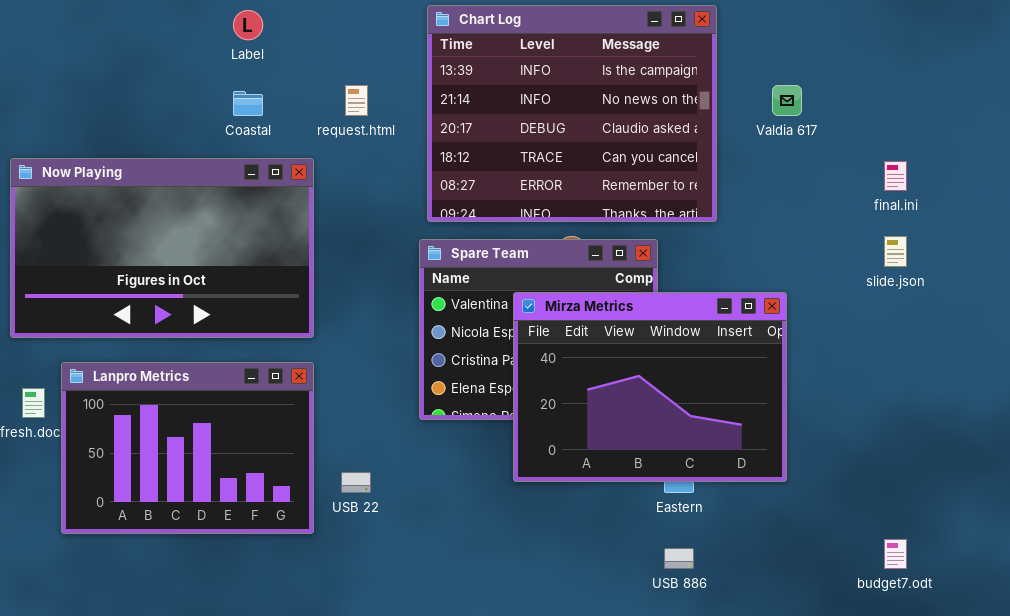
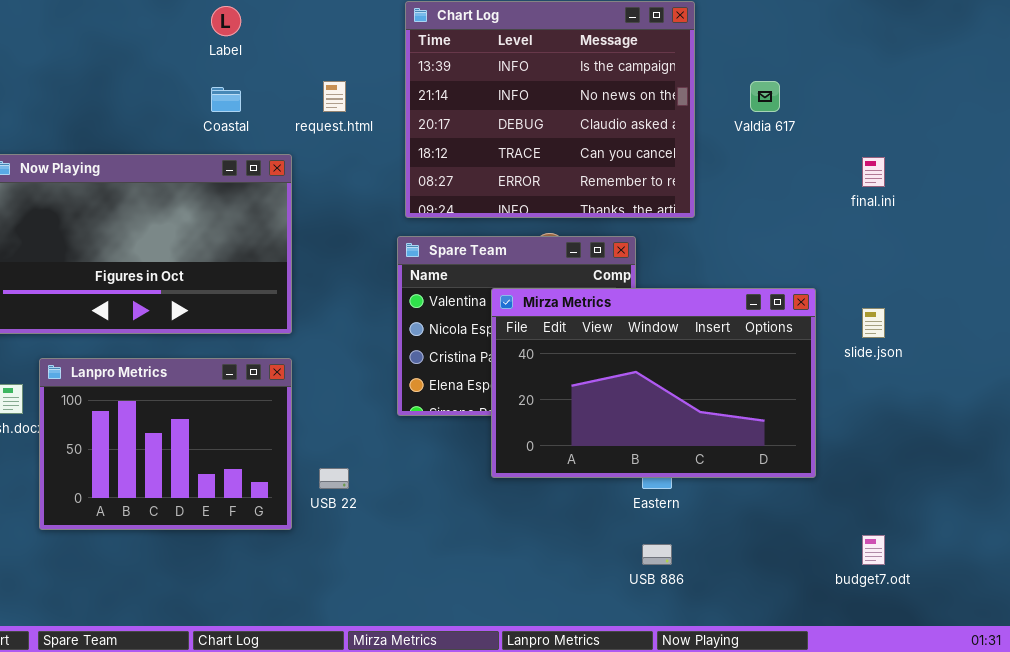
slide.json: [884,236,907,267] -> [862,308,885,338], moved
Mirza Metrics: [513,292,787,482] -> [491,288,816,478], resized

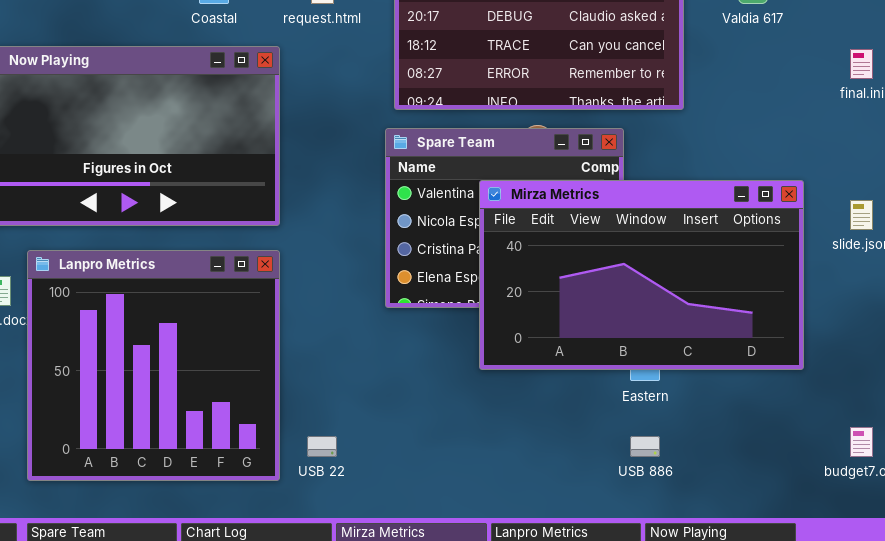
Lanpro Metrics: [39,358,292,530] -> [27,250,280,481], resized
USB 22: [319,468,349,489] -> [307,436,337,457], moved

